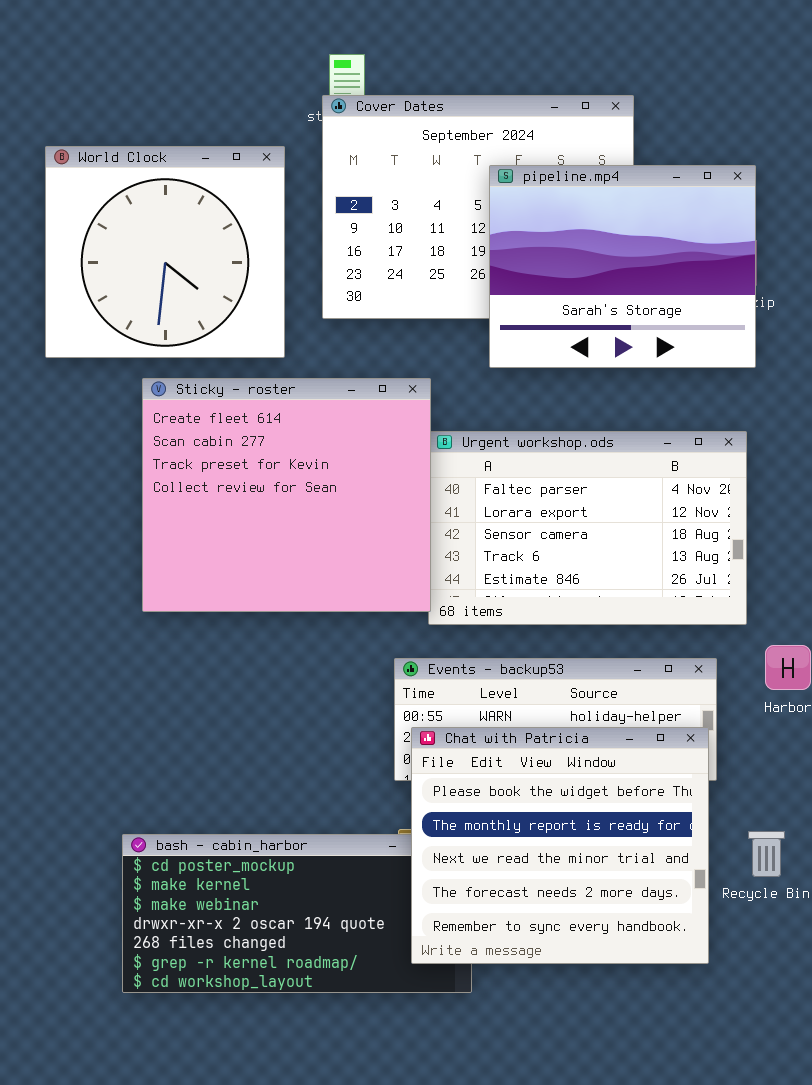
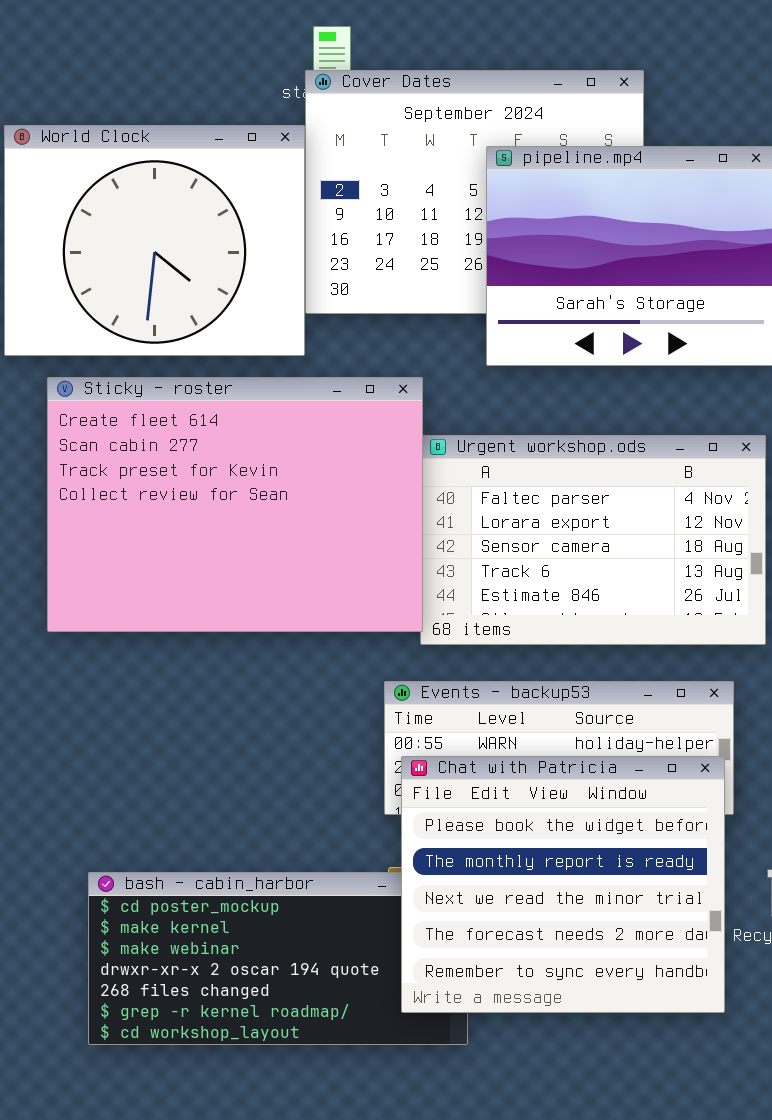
World Clock: [45,146,285,358] -> [4,125,305,356], resized
Sticky - roster: [142,378,431,612] -> [47,377,423,632], resized

